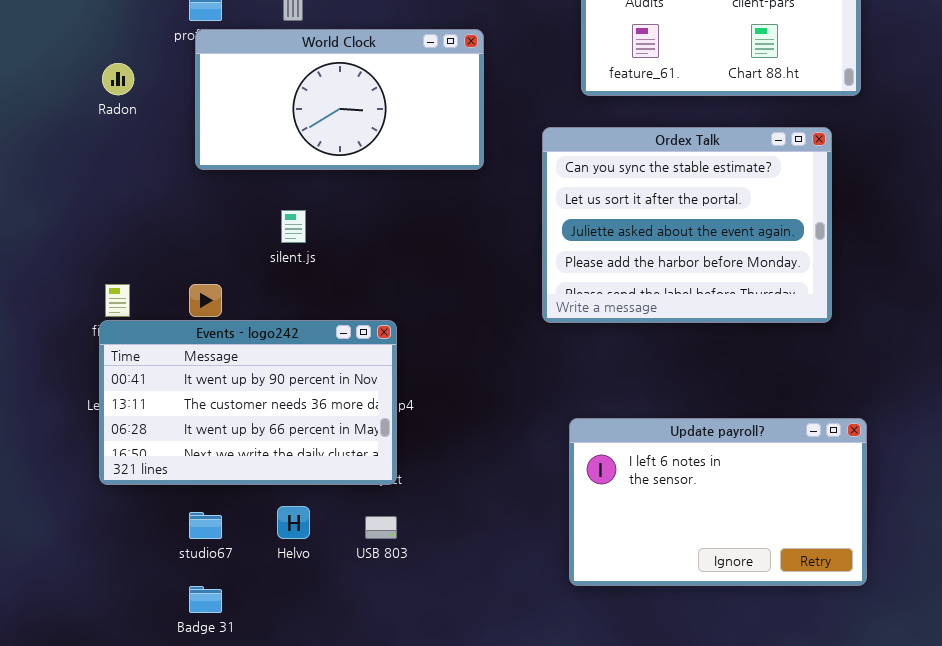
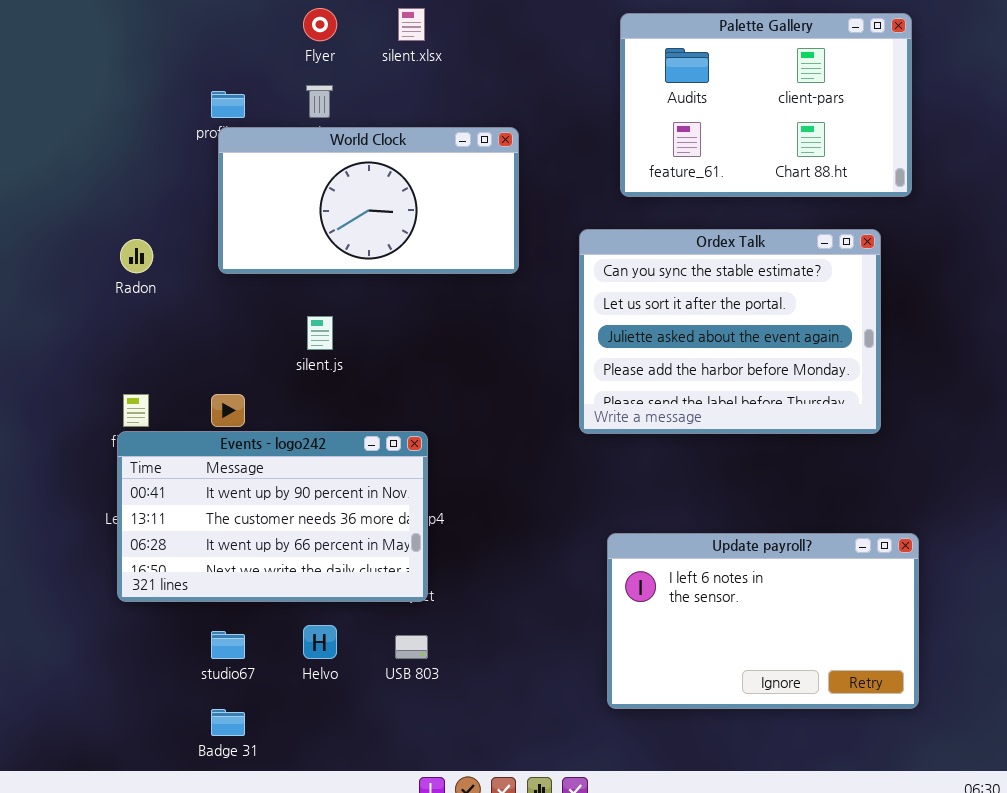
Radon: [102,63,134,95] -> [120,239,153,273], moved

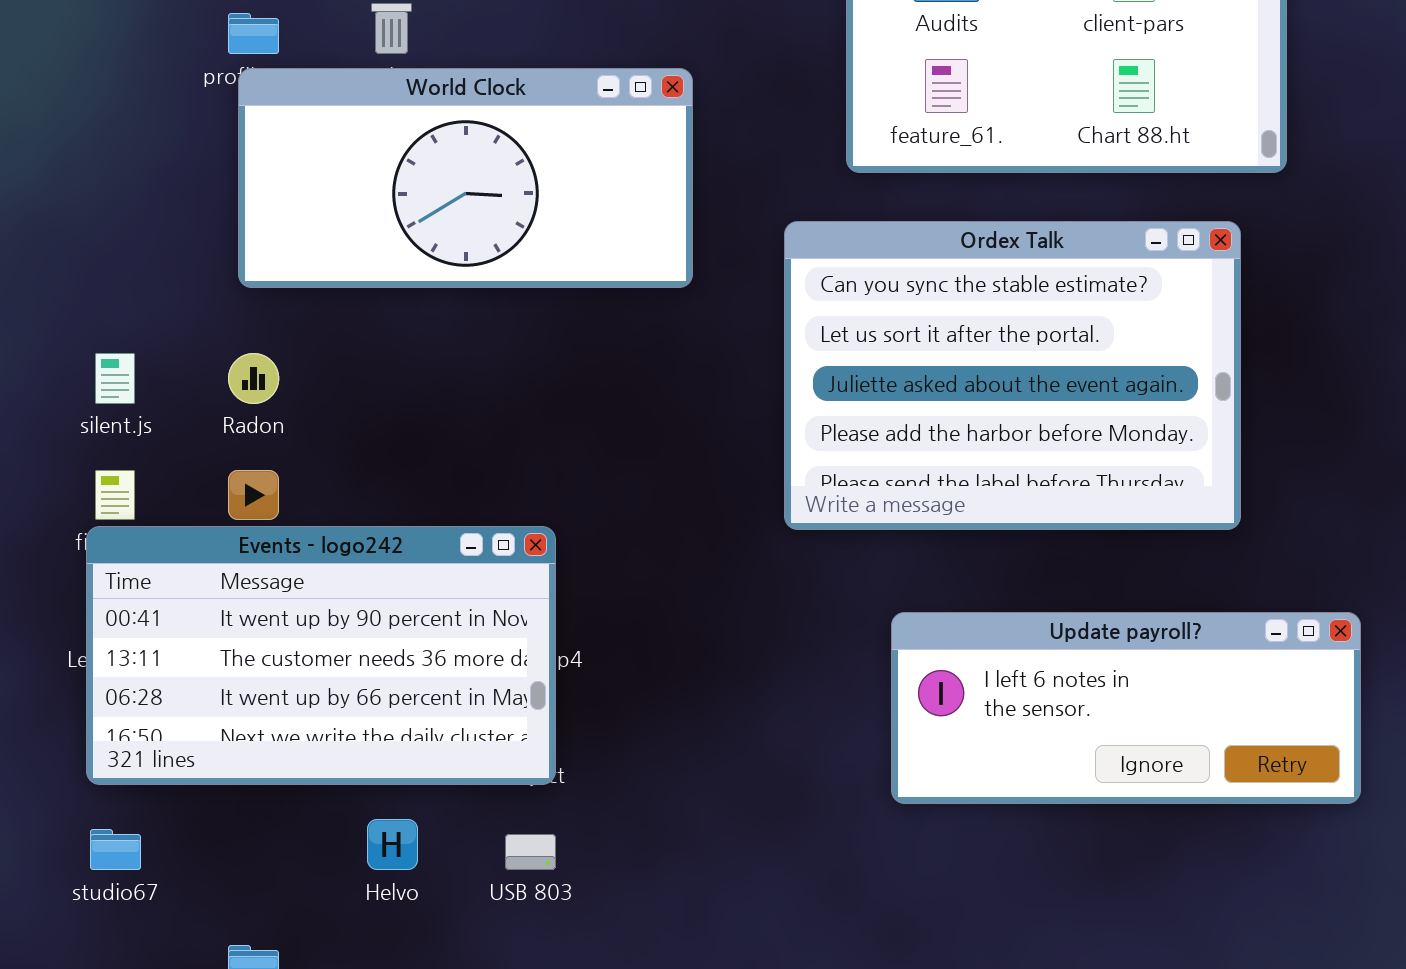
Radon: [120,239,153,273] -> [228,353,279,404], moved
silent.js: [307,316,333,350] -> [95,353,135,404], moved
Update payroll?: [607,533,919,709] -> [891,612,1361,804], moved, resized
studio67: [211,631,245,659] -> [90,829,141,870], moved

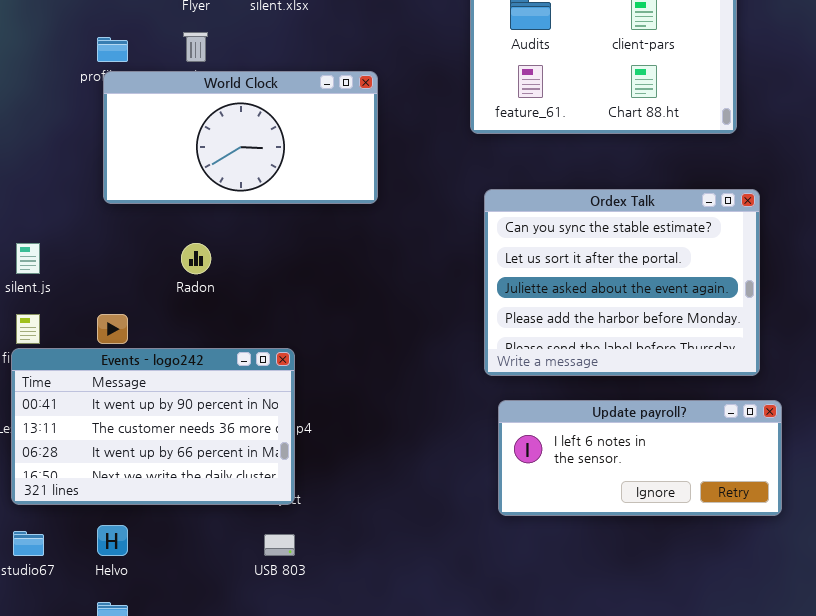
Ordex Talk: [784,221,1241,530] -> [484,189,760,376], moved
Radon: [228,353,279,404] -> [181,243,211,274], moved
Helvo: [367,819,418,870] -> [97,525,128,556], moved

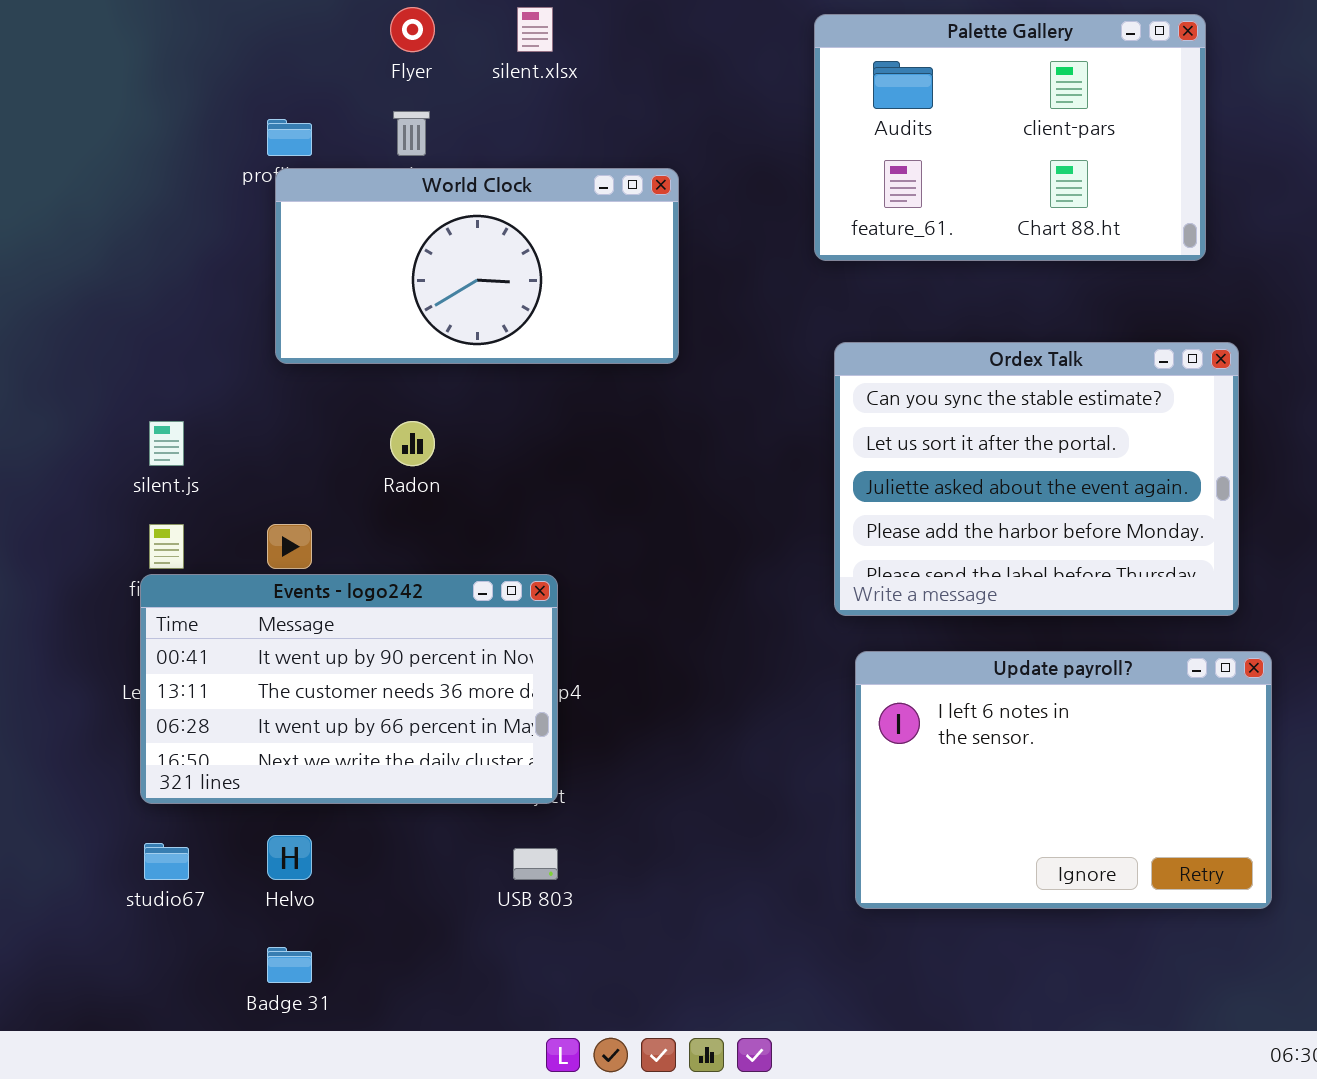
Update payroll?: [498,400,782,516] -> [855,651,1272,909], resized

